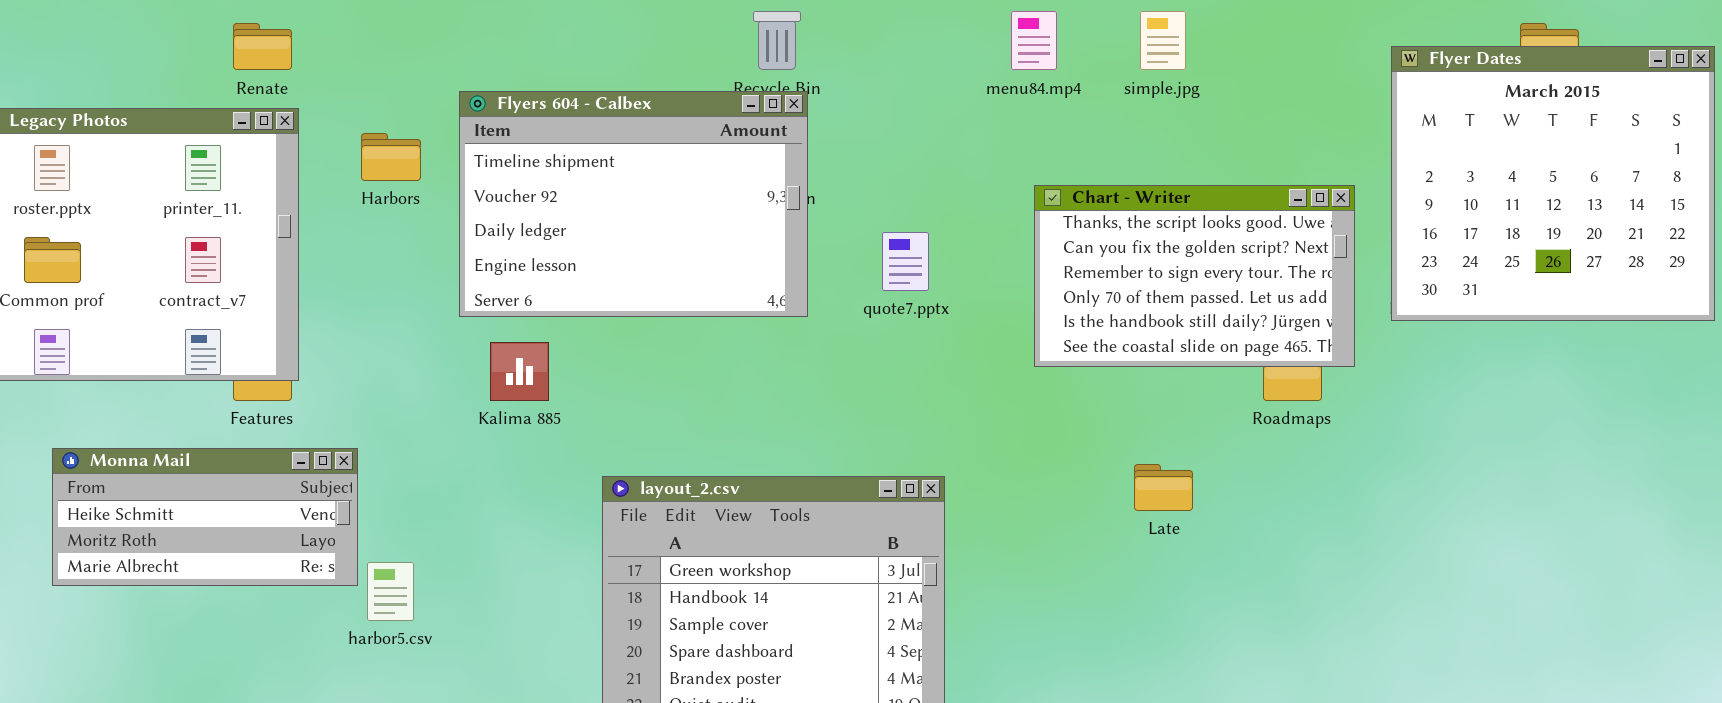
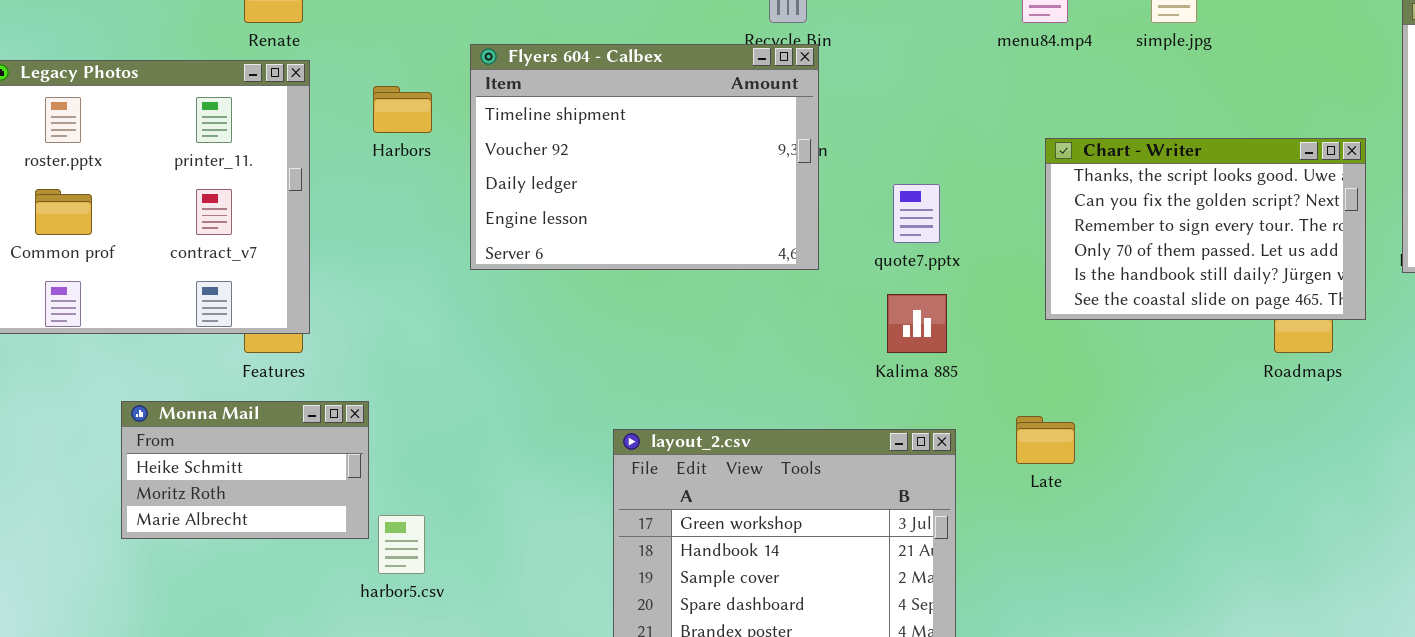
Kalima 885: [490,342,549,401] -> [887,294,947,353], moved
Monna Mail: [52,448,358,586] -> [121,401,369,539], resized
Late: [1134,464,1193,511] -> [1016,416,1075,464], moved

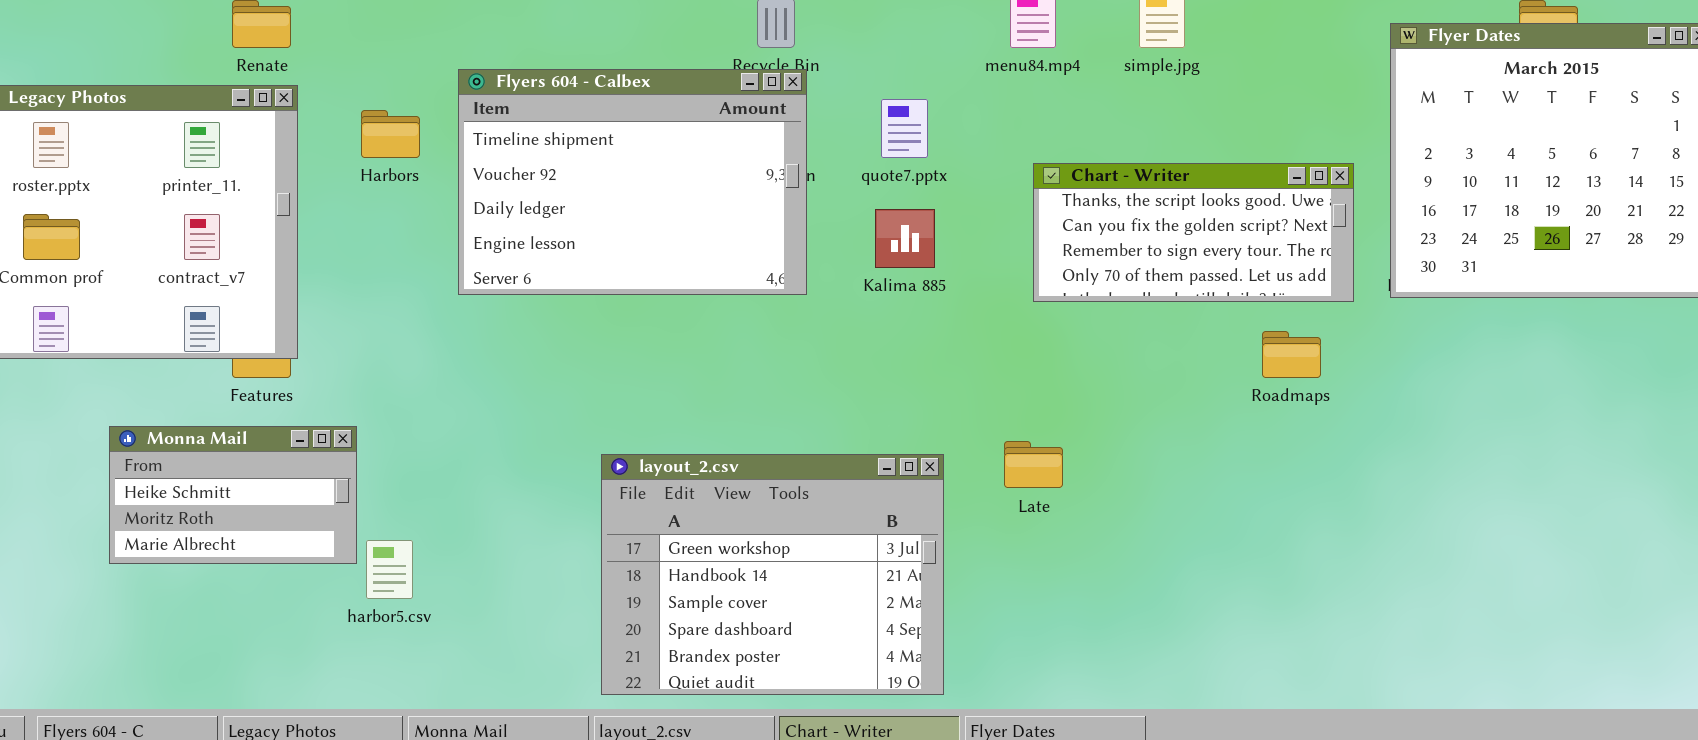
Chart - Writer: [1045,138,1366,320] -> [1033,163,1354,302], resized
quote7.pptx: [893,184,940,243] -> [881,99,928,158], moved
Kalima 885: [887,294,947,353] -> [875,209,935,268], moved

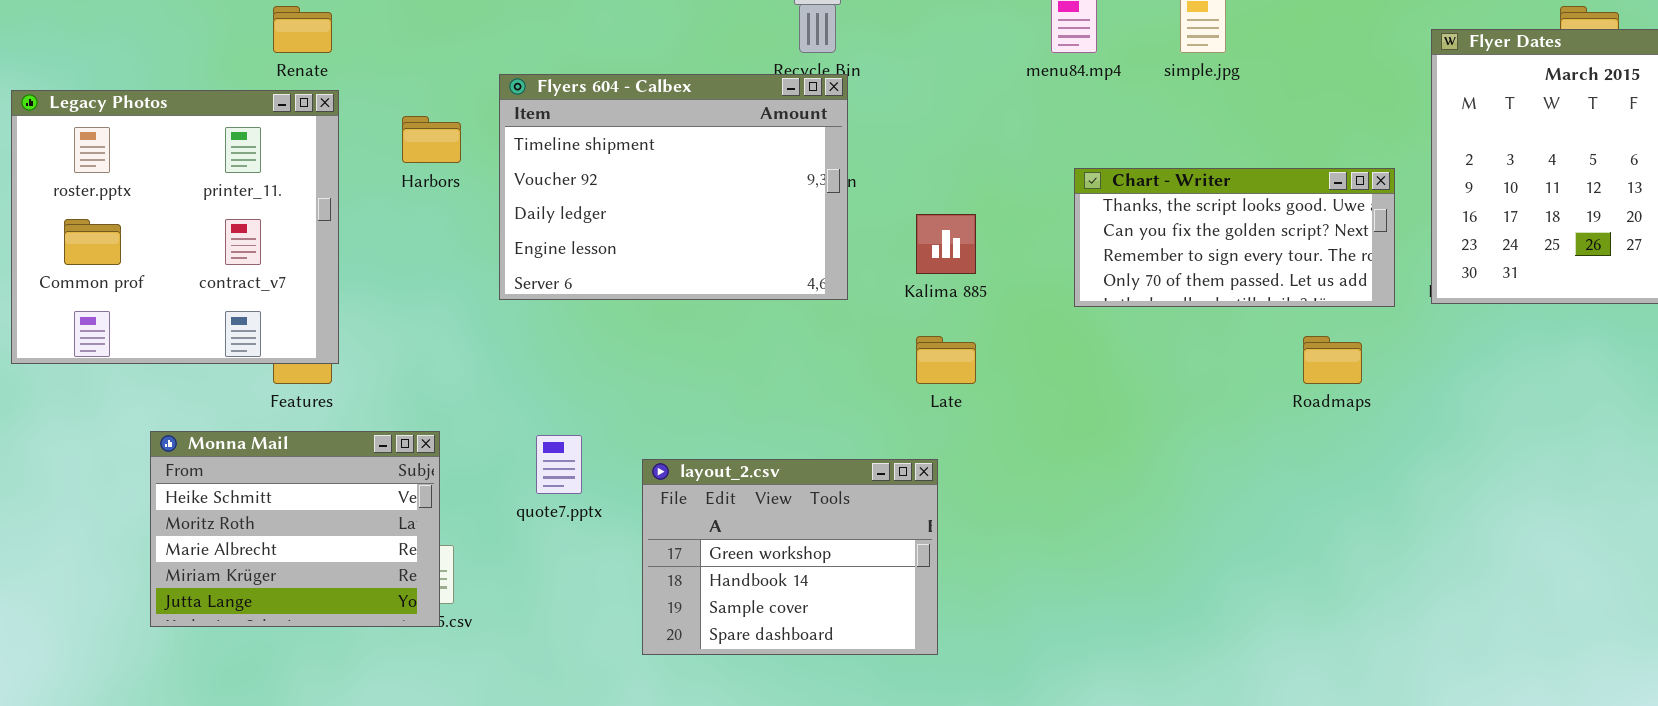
quote7.pptx: [881,99,928,158] -> [536,435,582,494], moved
Monna Mail: [109,426,357,564] -> [150,431,440,627], resized
Late: [1004,441,1063,488] -> [916,336,976,384], moved
layout_2.csv: [601,454,944,695] -> [642,459,938,655], resized

